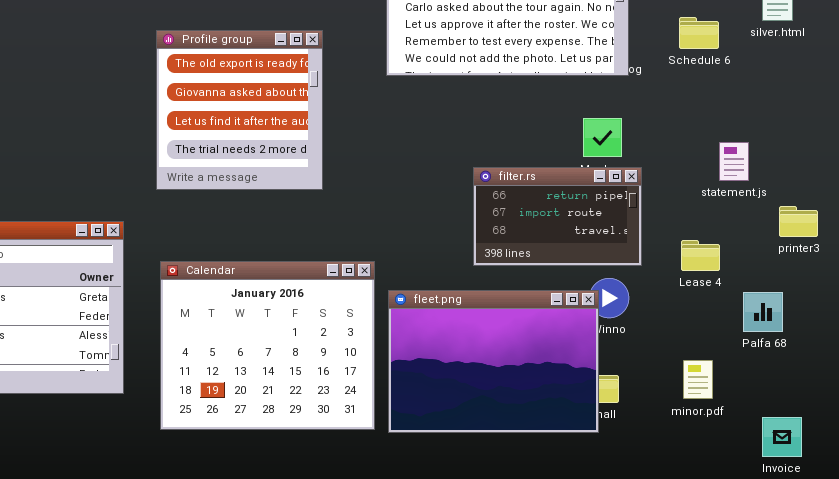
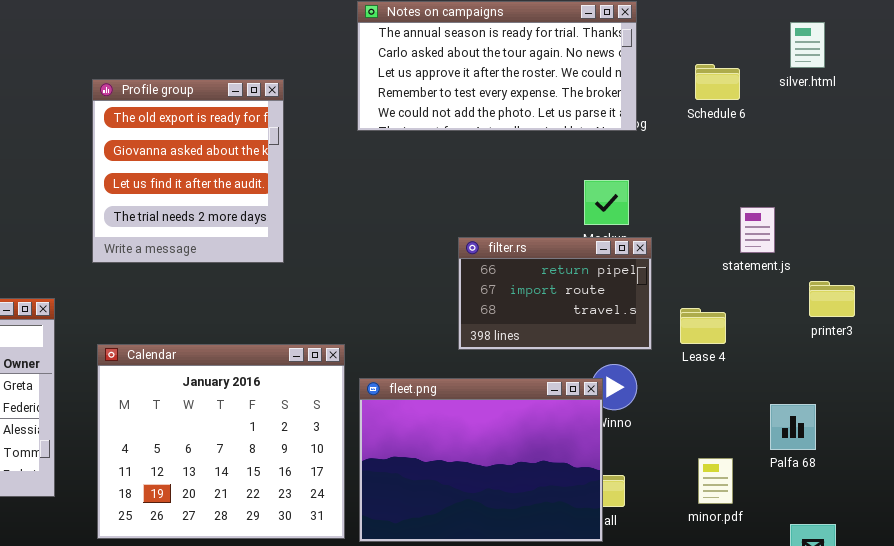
Lease 4: [681,240,720,271] -> [680,308,726,344], moved
Palfa 68: [743,292,783,332] -> [770,404,816,450], moved

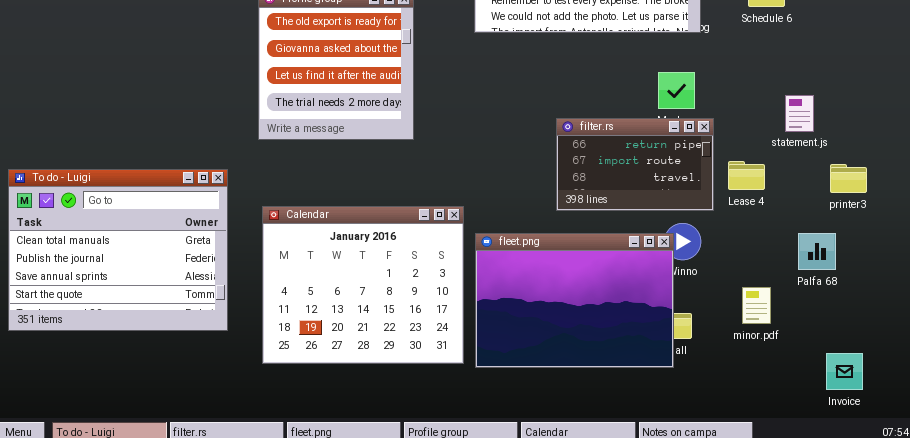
printer3: [809,281,855,317] -> [830,164,867,193], moved
Lease 4: [680,308,726,344] -> [728,161,765,190], moved
Palfa 68: [770,404,816,450] -> [798,233,836,270], moved
minor.pdf: [698,458,733,504] -> [742,287,771,324], moved

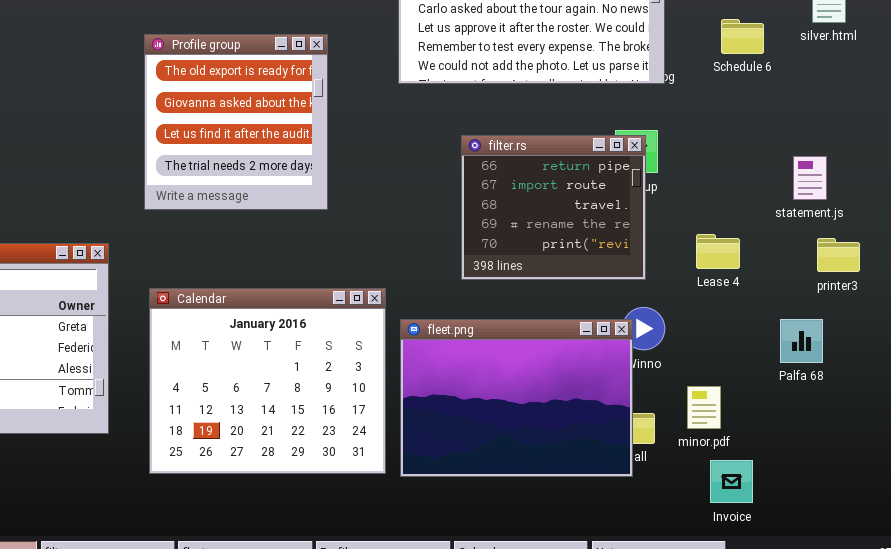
statement.js: [785,95,814,132] -> [793,156,827,200], moved
filter.rs: [556,118,714,211] -> [461,135,646,280], moved, resized
minor.pdf: [742,287,771,324] -> [687,386,721,429], moved
Invoice: [826,353,863,390] -> [710,460,753,503], moved

